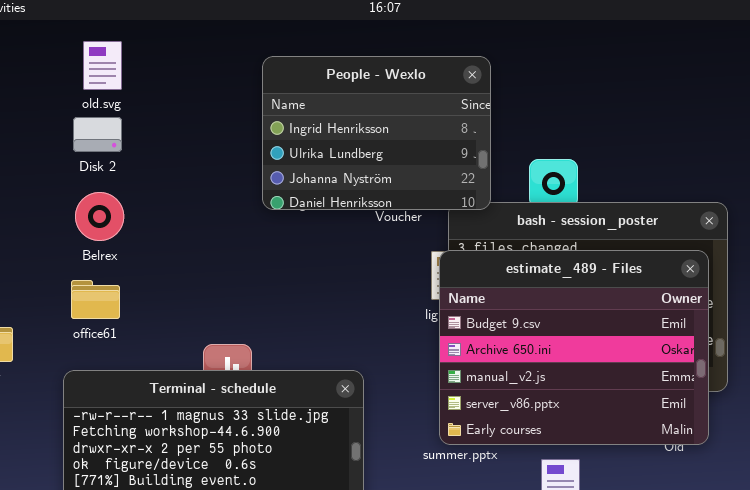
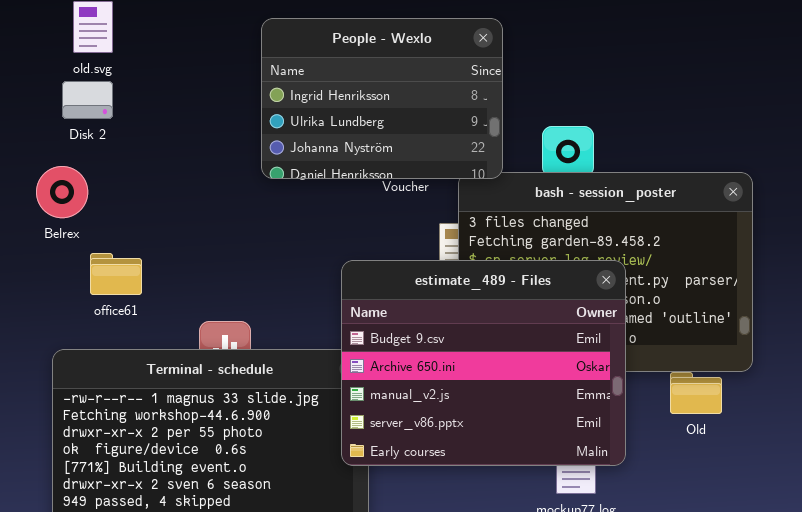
Belrex: [75,192,124,241] -> [36,166,88,218], moved
estimate_489 - Files: [439,250,709,445] -> [341,260,626,466], moved
office61: [71,280,120,319] -> [90,253,142,295], moved

